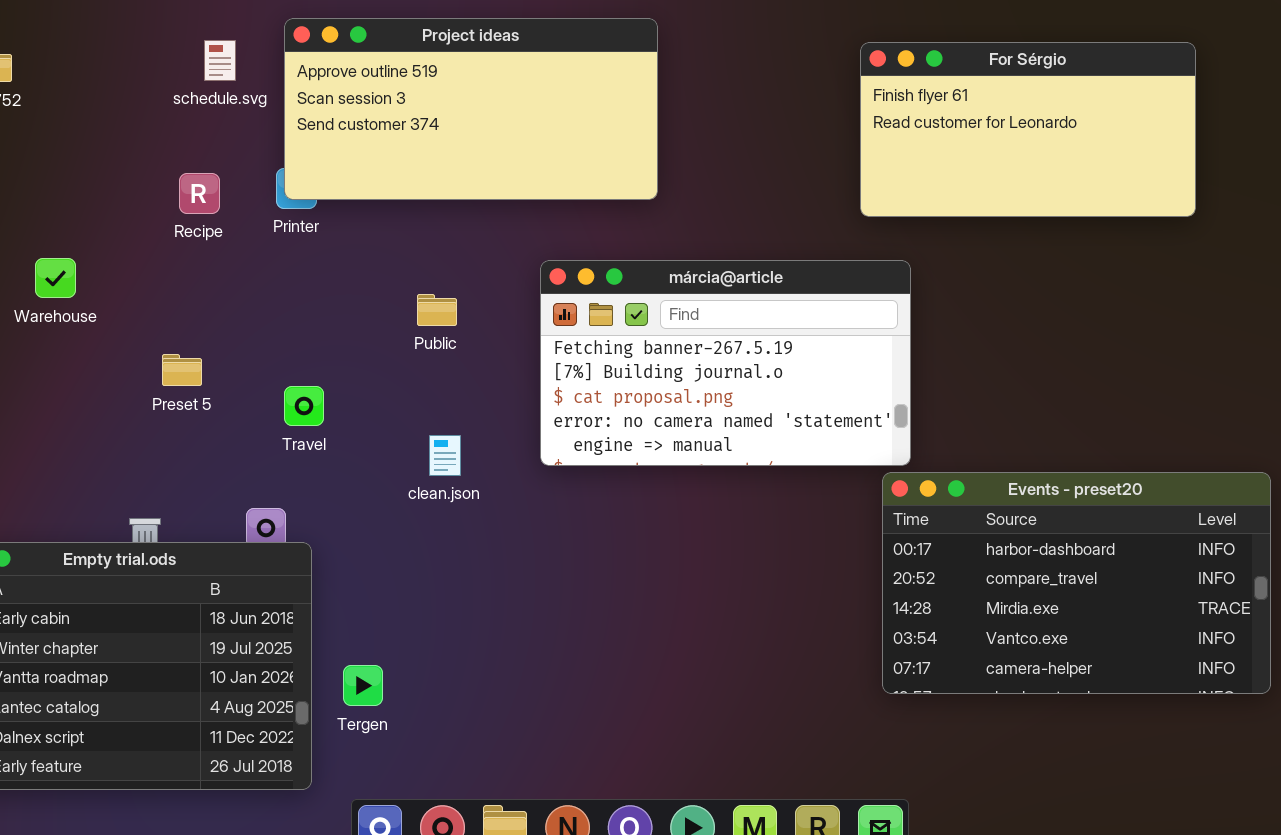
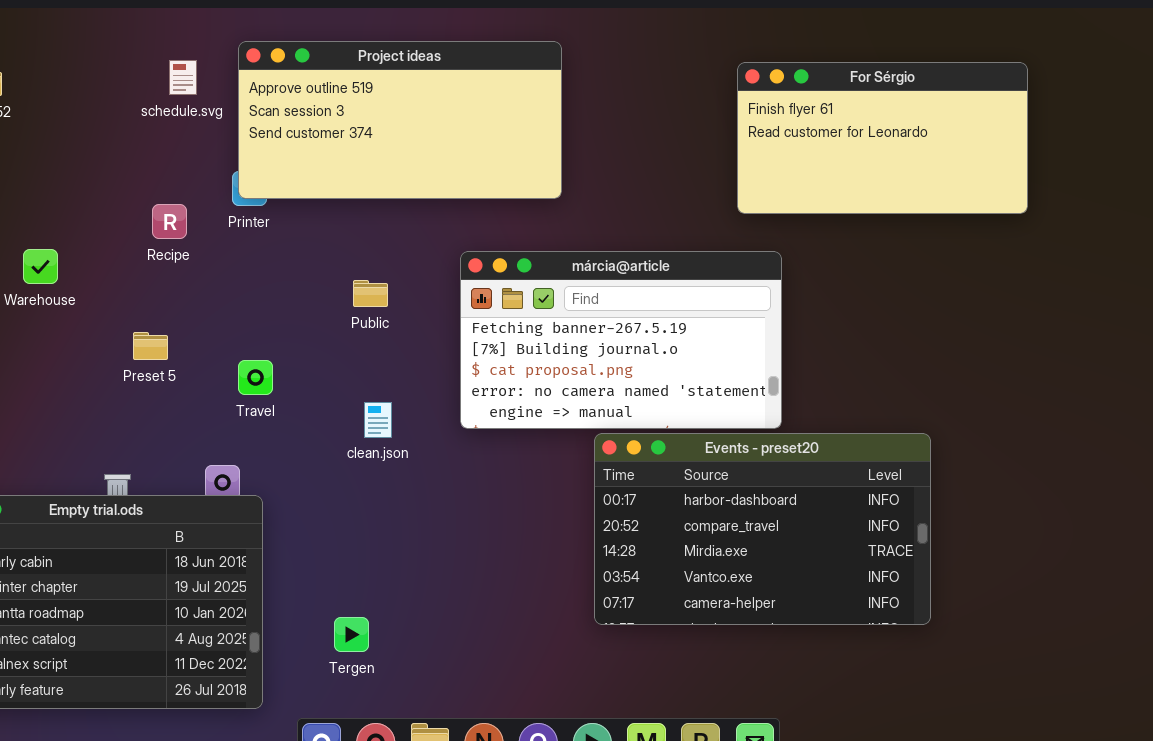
Recipe: [179,173,220,214] -> [152,204,187,239], moved
Events - preset20: [882,472,1271,694] -> [594,433,931,625], moved
Tergen: [343,665,383,706] -> [334,617,369,652], moved

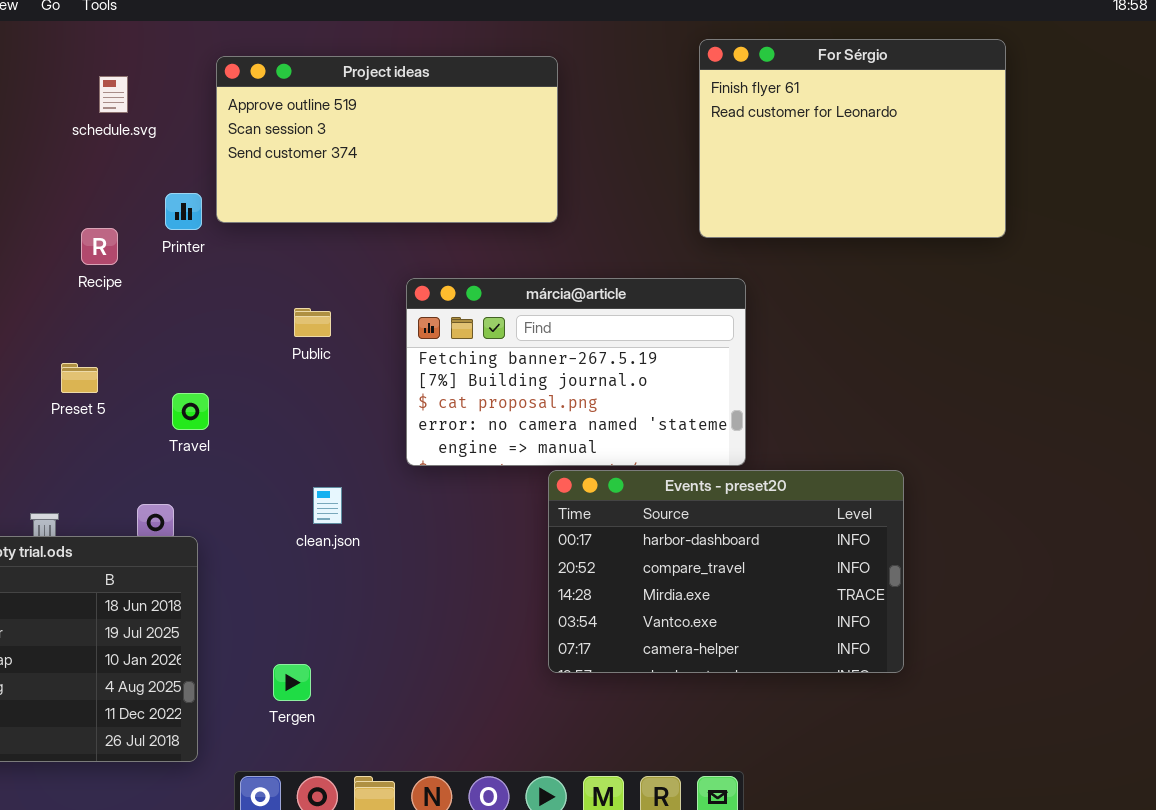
Project ideas: [238,41,562,199] -> [216,56,558,223], moved
For Sérgio: [737,62,1028,214] -> [699,39,1006,238], resized
clean.json: [364,402,392,438] -> [313,487,342,524], moved

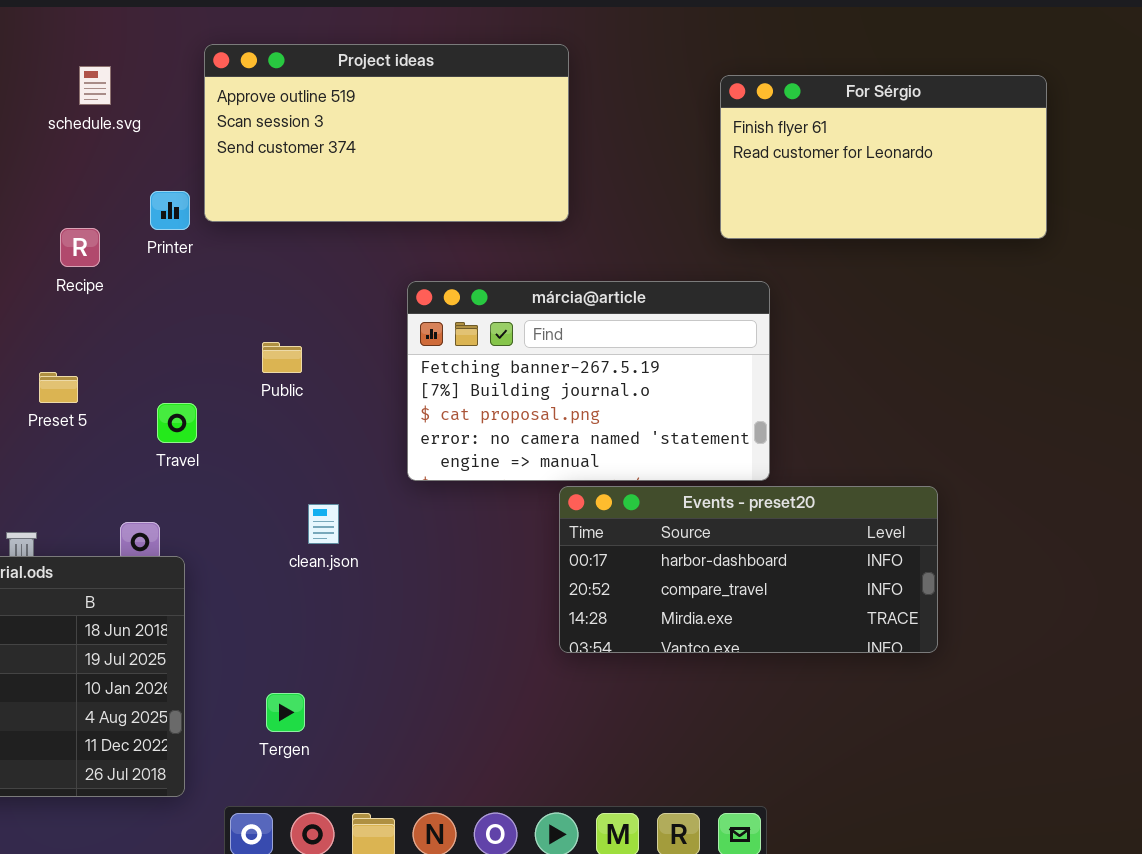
For Sérgio: [699,39,1006,238] -> [720,75,1047,239], resized
Public: [294,308,331,337] -> [262,342,302,373], moved
Events - preset20: [548,470,904,673] -> [559,486,938,653], resized

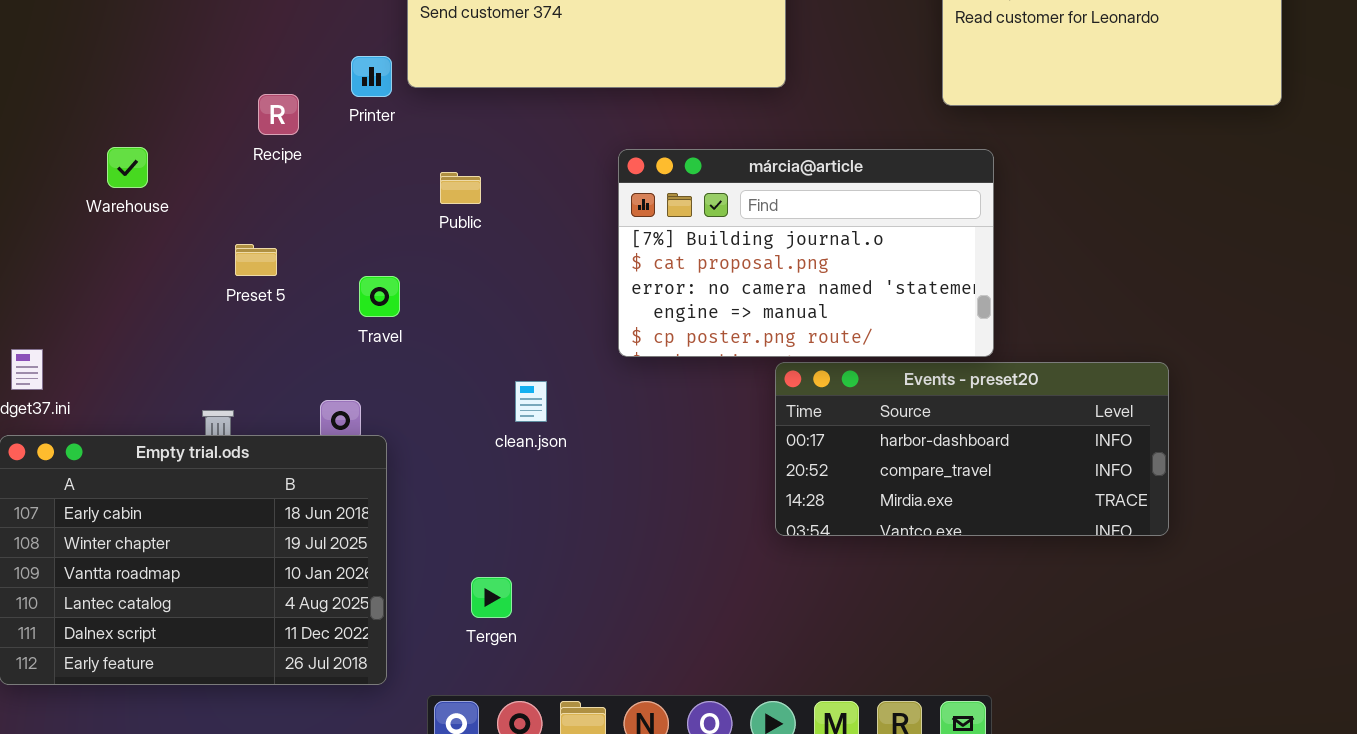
márcia@article: [407,281,770,481] -> [618,149,994,357], scrolled down 1 row
Public: [262,342,302,373] -> [440,172,481,204], moved

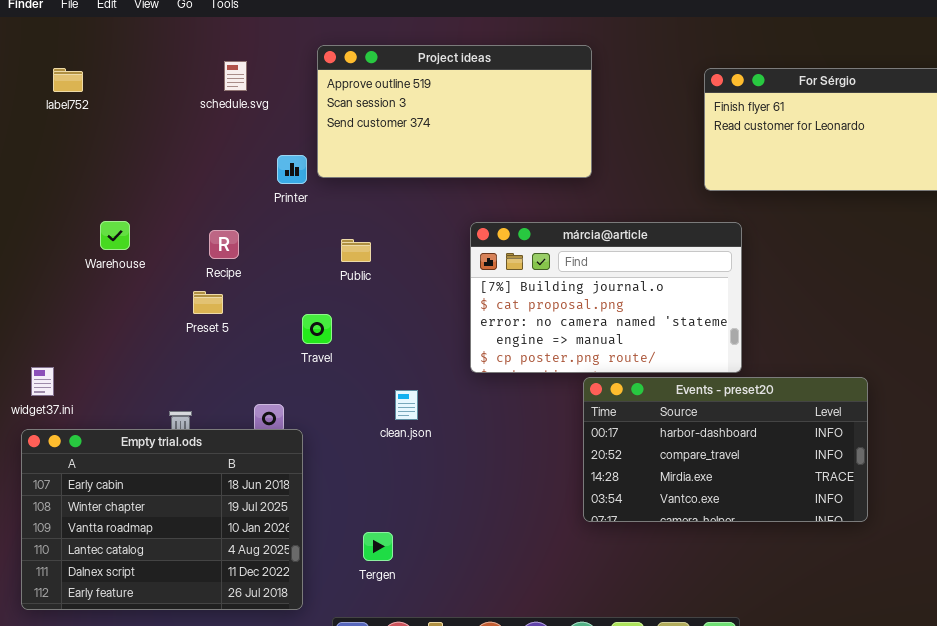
Recipe: [258,94,299,135] -> [209,230,239,259], moved
Travel: [359,276,400,317] -> [302,314,332,344], moved
Events - preset20: [775,362,1169,536] -> [583,377,868,522], resized

